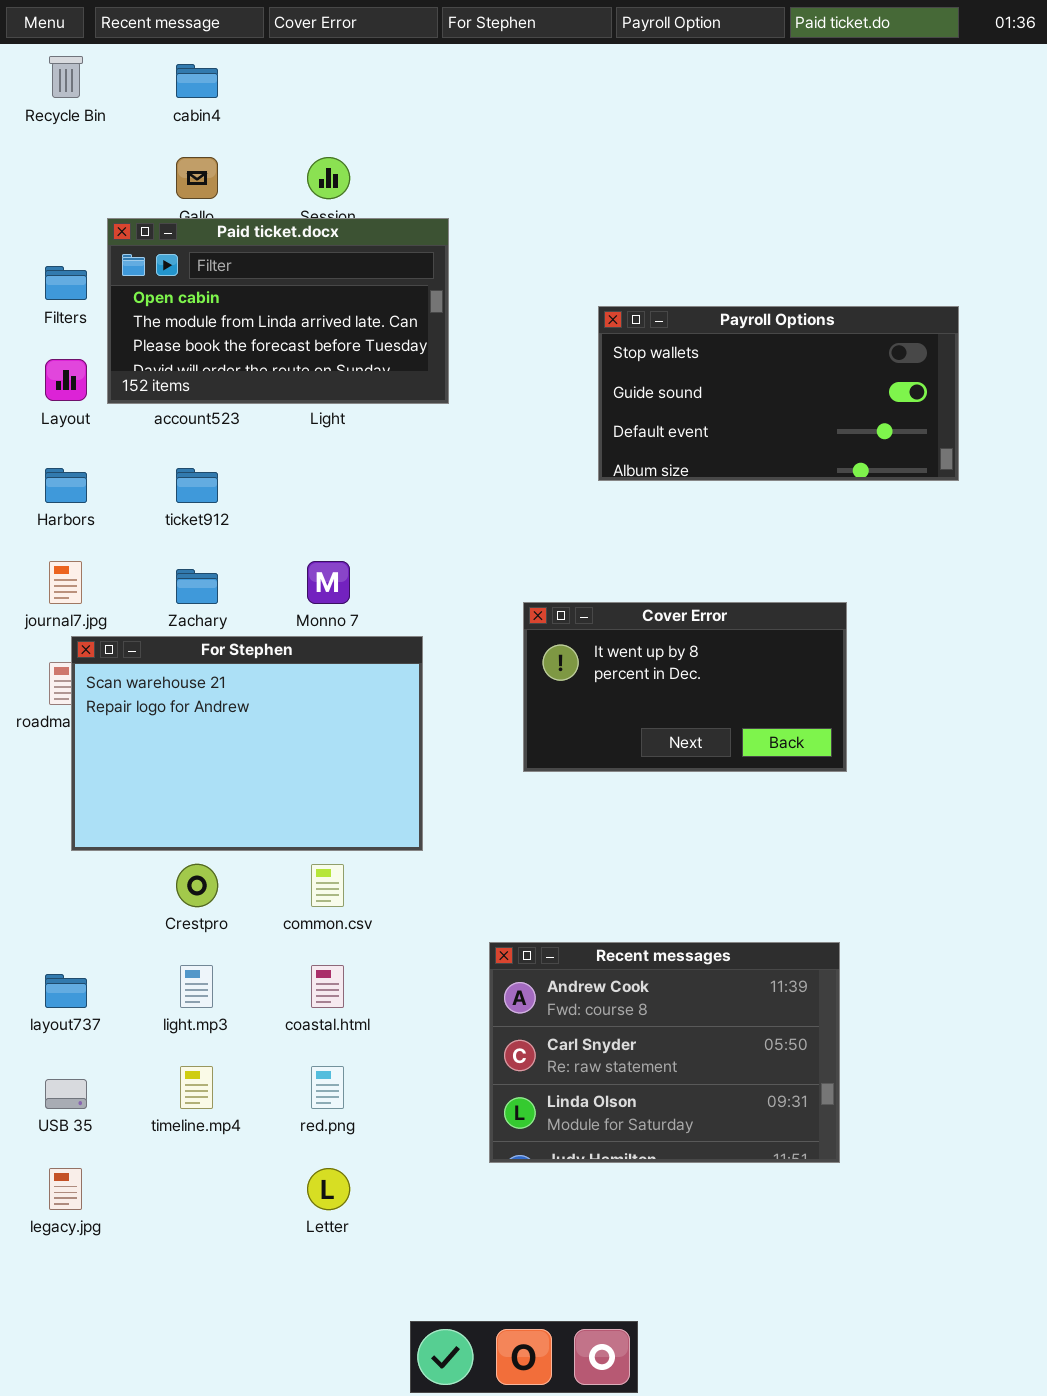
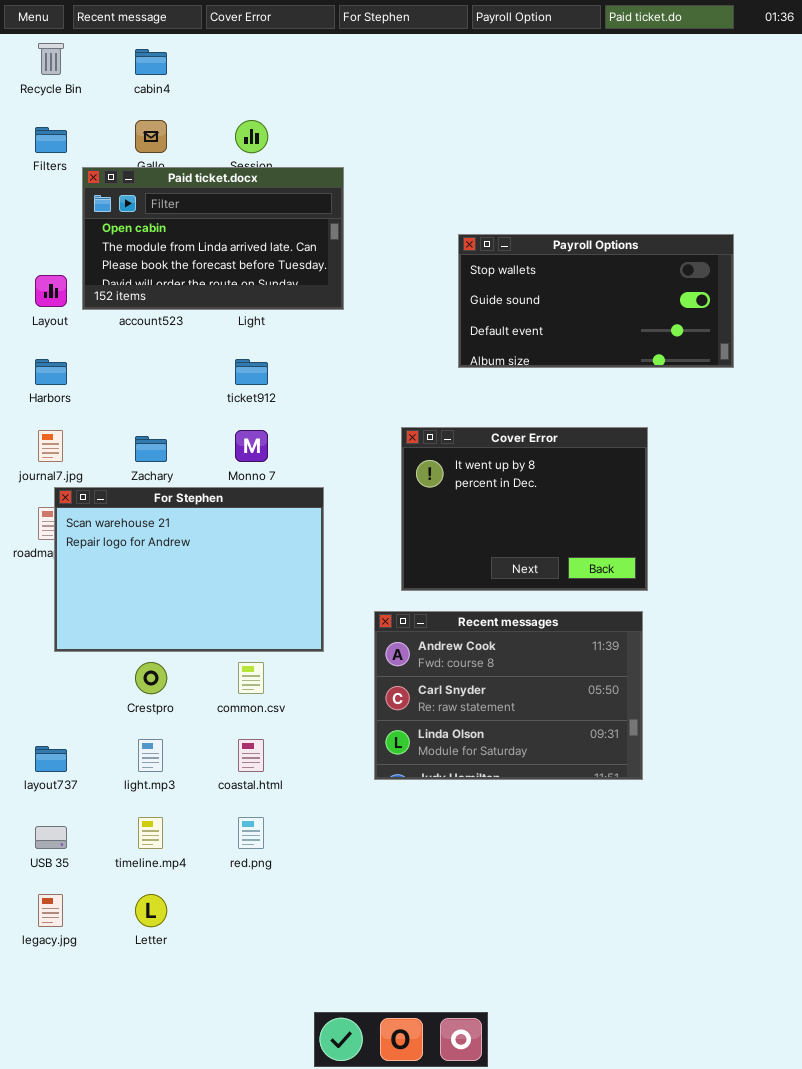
Filters: [45,266,87,300] -> [35,127,67,153], moved
ticket912: [176,468,218,503] -> [235,359,268,385], moved
Cover Error: [523,602,847,772] -> [401,427,648,591], resized
Recent messages: [489,942,840,1163] -> [374,611,643,780], moved
Letter: [307,1168,350,1210] -> [135,894,167,927], moved

